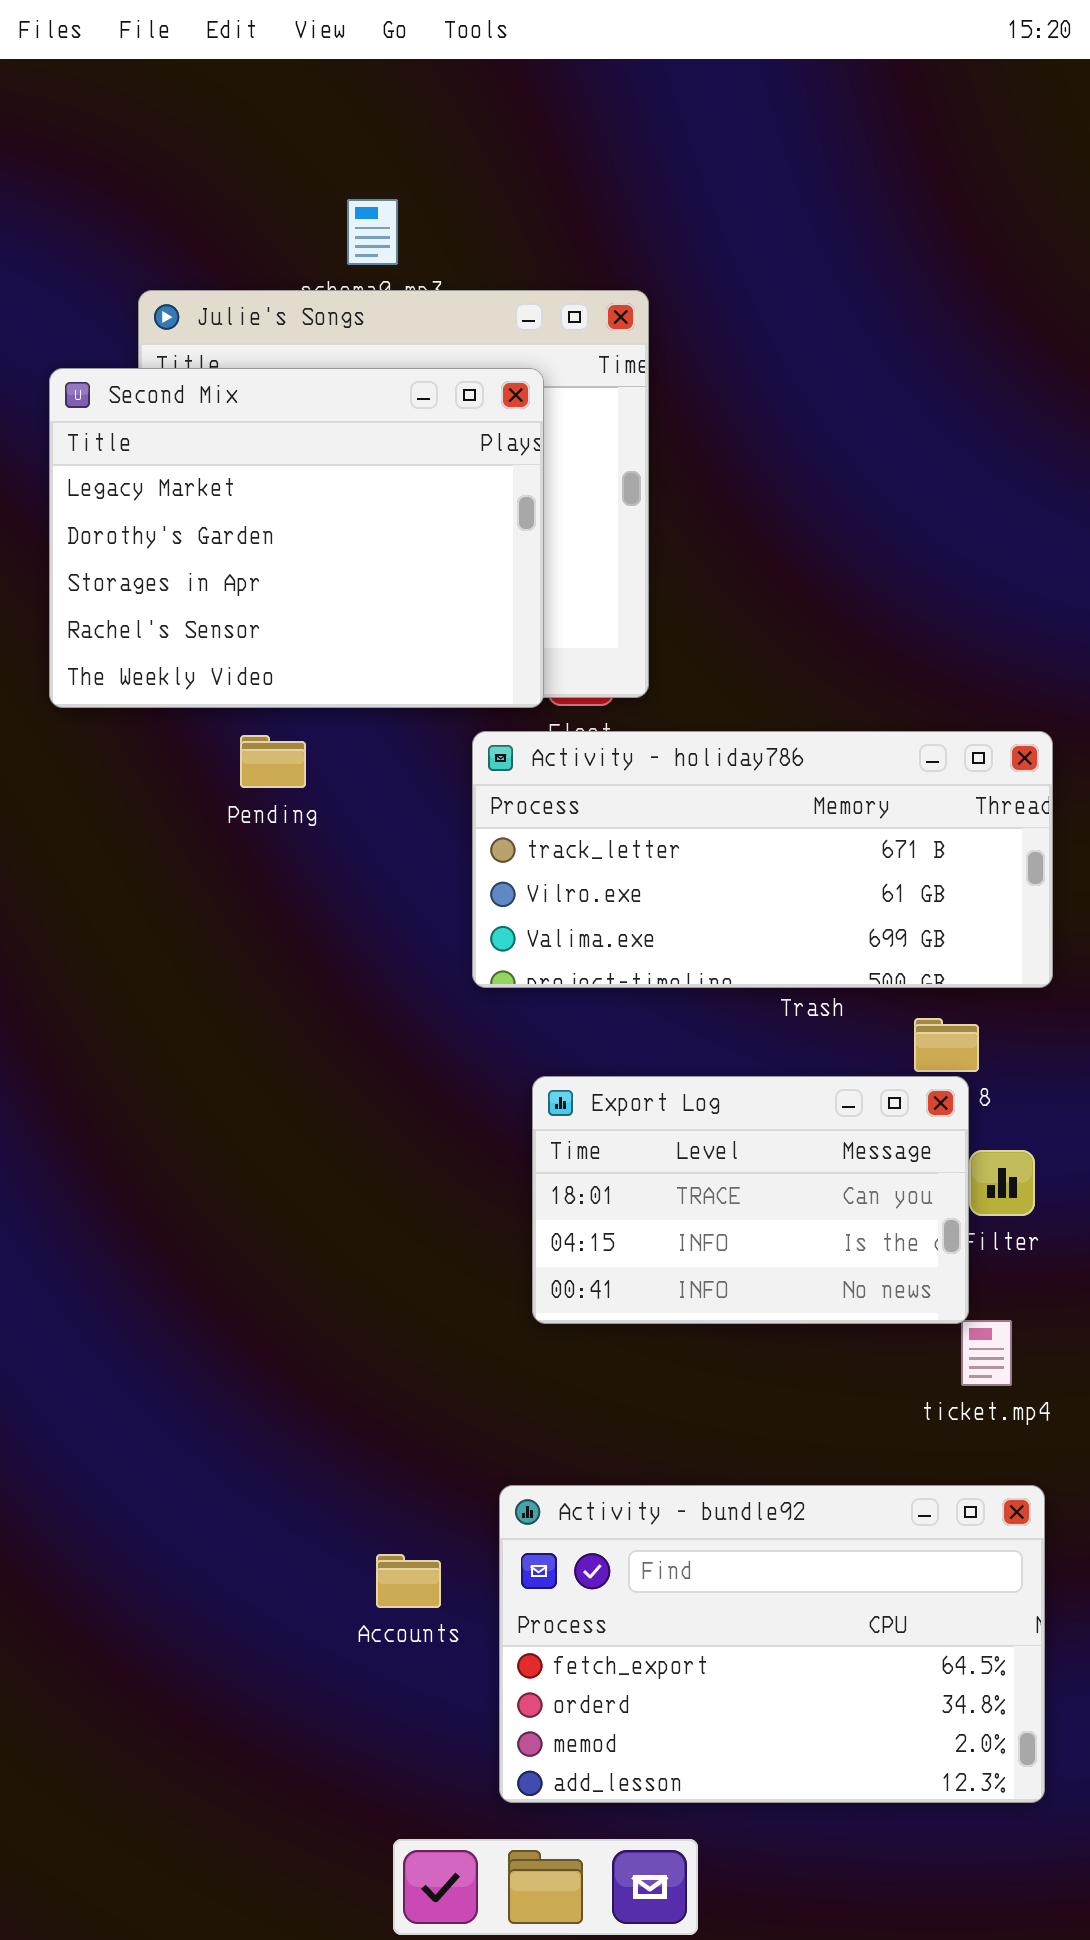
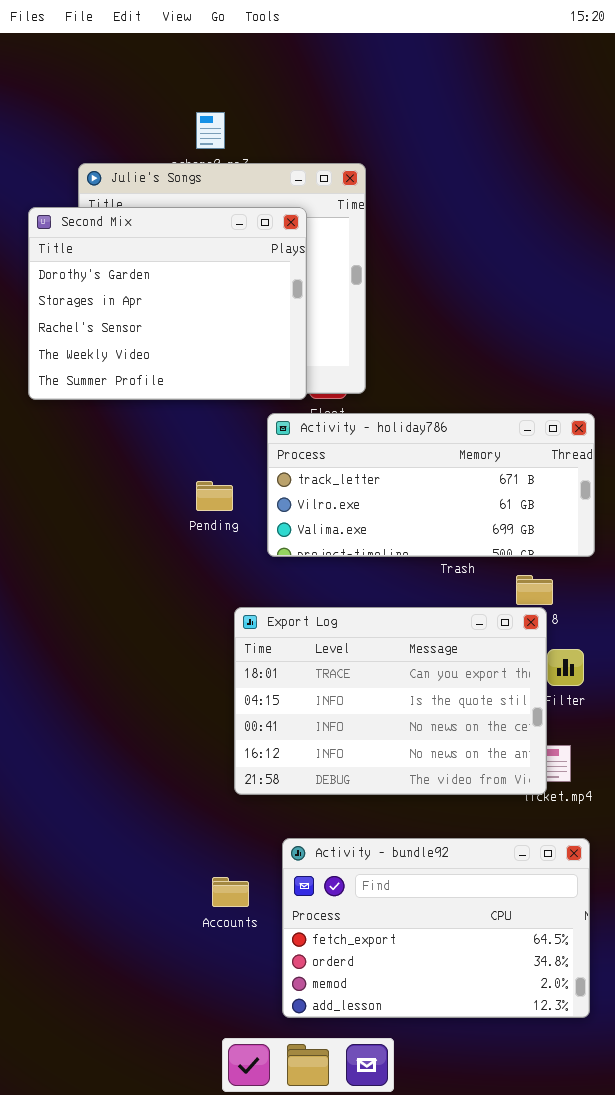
Second Mix: [49,368,544,708] -> [28,207,307,400], scrolled down 1 row
Pending: [240,735,306,788] -> [196,481,233,511], moved
Export Log: [532,1076,969,1324] -> [234,607,547,795], resized

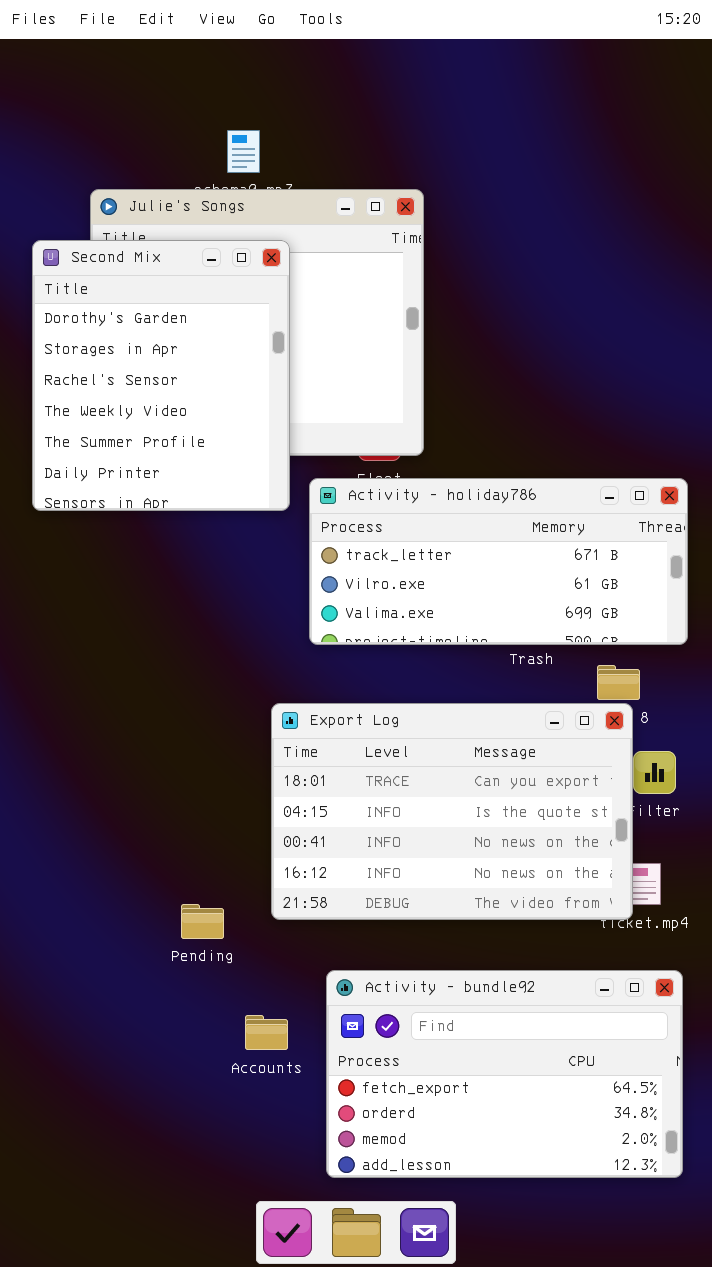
Second Mix: [28,207,307,400] -> [32,240,290,511], resized
Pending: [196,481,233,511] -> [181,904,224,939], moved

